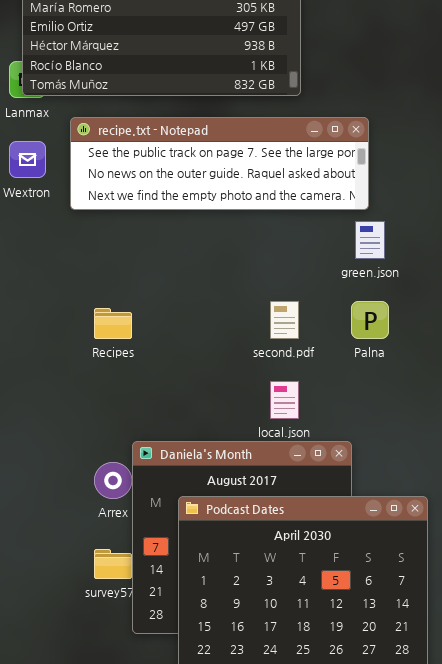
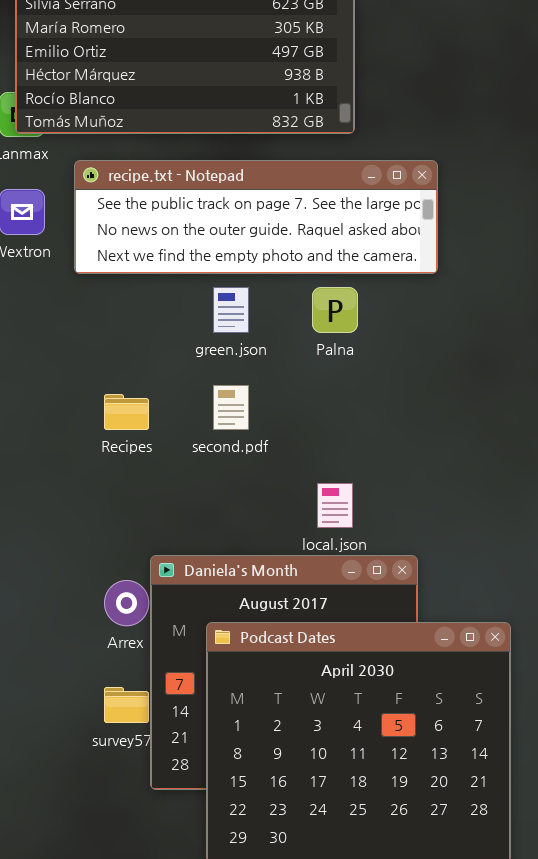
green.json: [355,221,385,259] -> [213,287,249,333], moved
second.pdf: [270,301,299,339] -> [213,385,249,430], moved
Palna: [351,301,389,339] -> [312,287,358,333], moved

